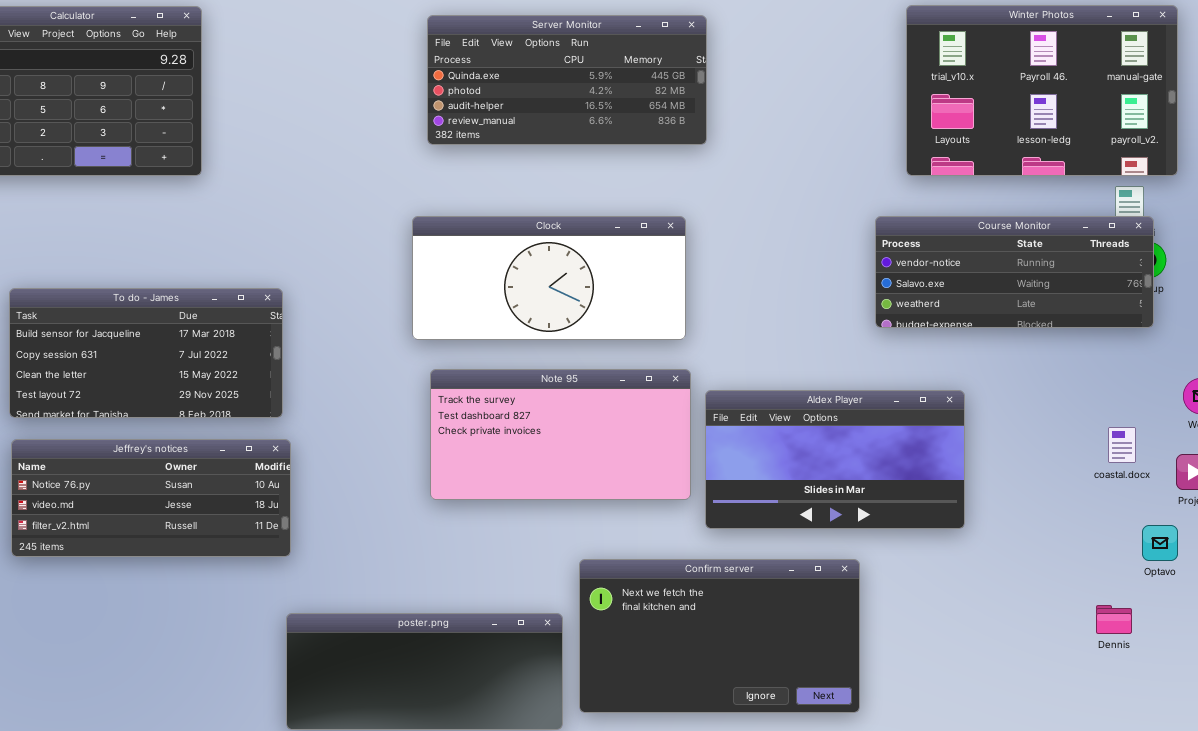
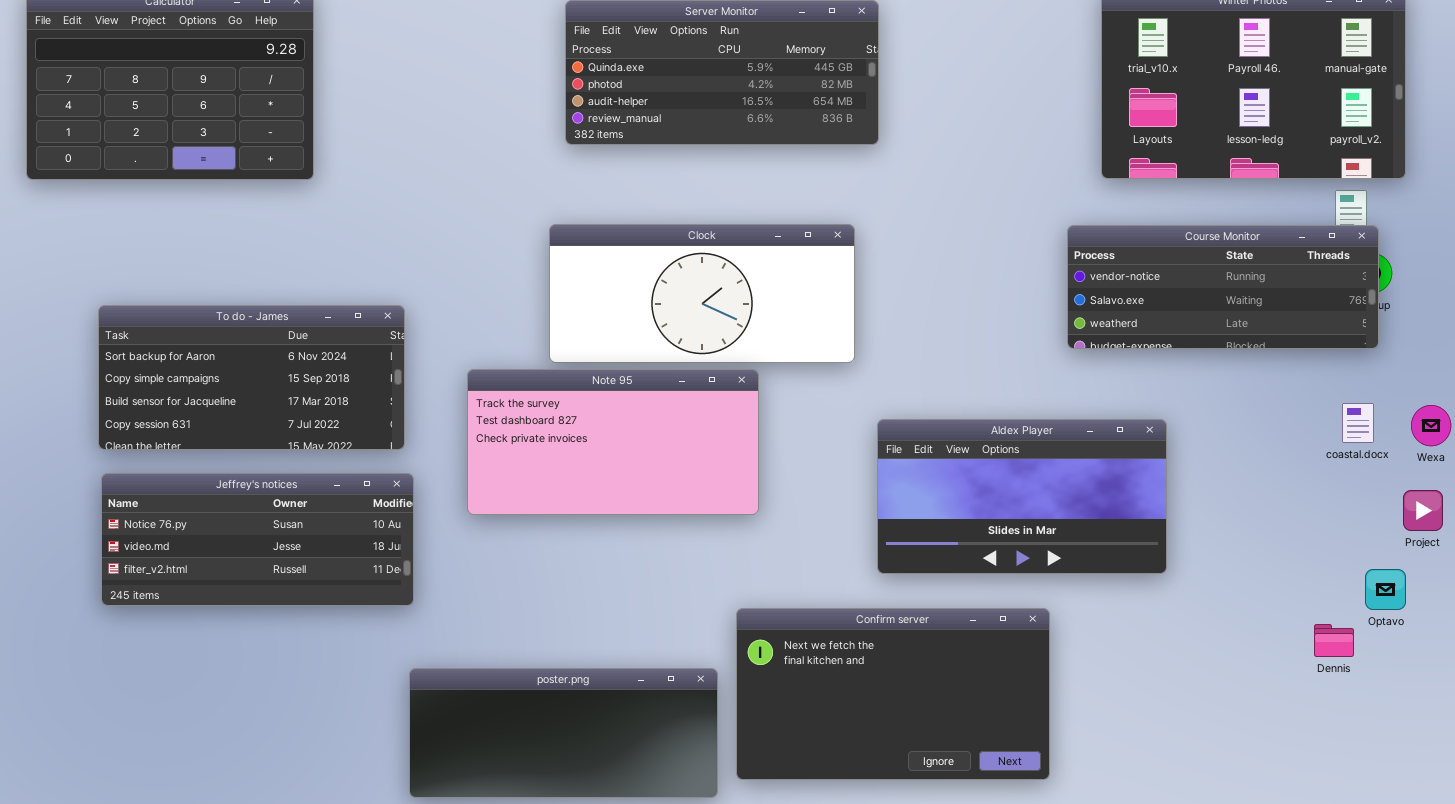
To do - James: [9,288,283,418] -> [98,305,405,450], scrolled up 2 rows
Note 95: [430,369,691,500] -> [467,369,759,515], moved
coastal.docx: [1108,427,1136,463] -> [1342,403,1374,443], moved
Dennis: [1096,605,1132,634] -> [1314,624,1354,657], moved

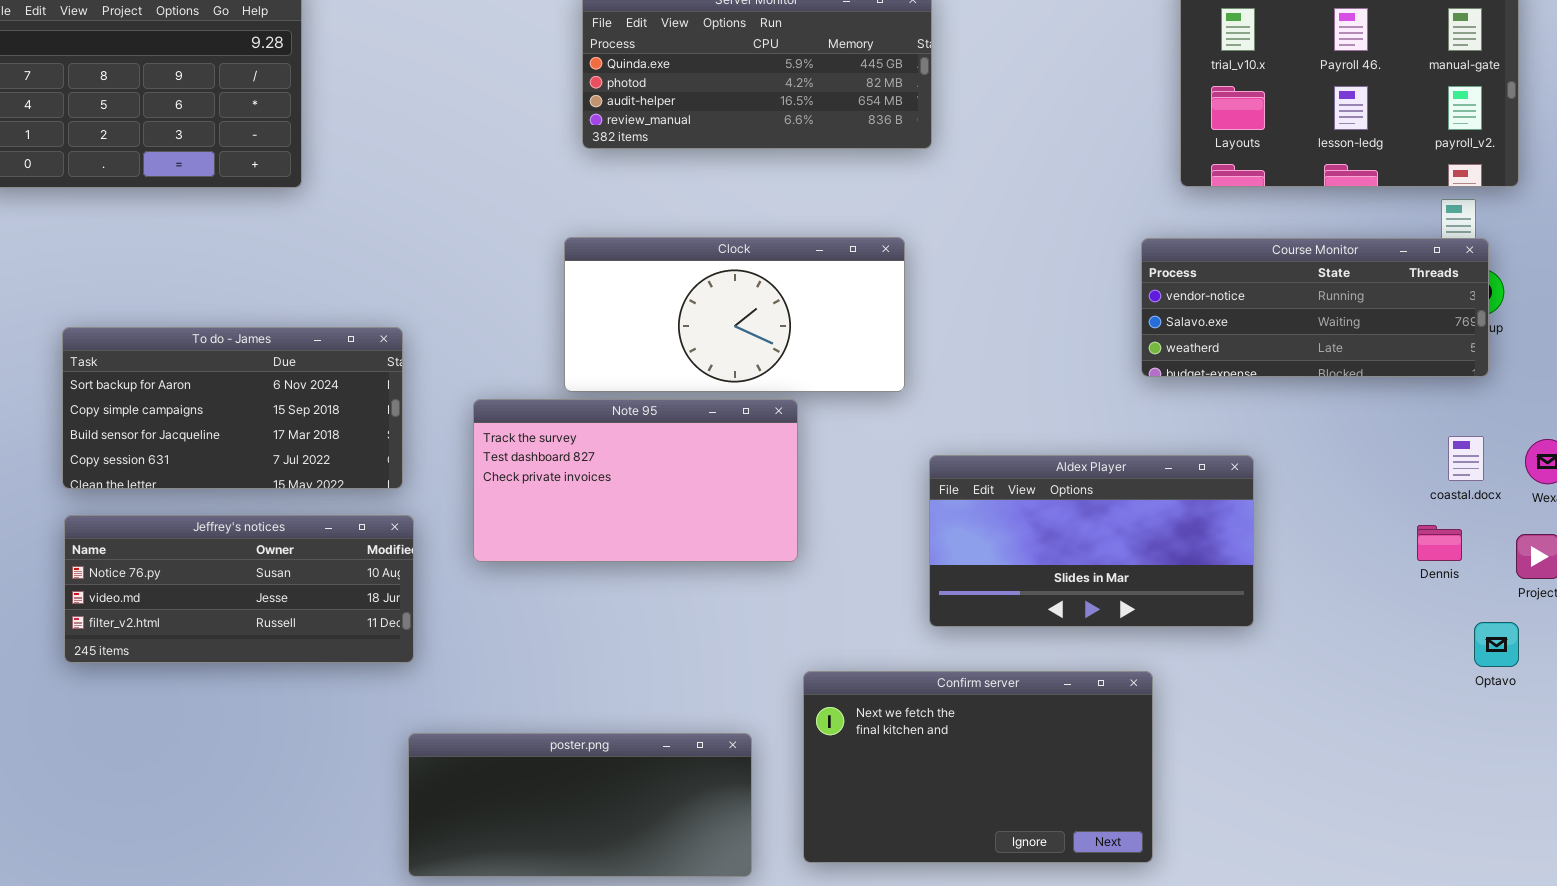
Confirm server: [736,608,1050,780] -> [803,671,1153,863], moved
Dennis: [1314,624,1354,657] -> [1417,525,1462,561], moved

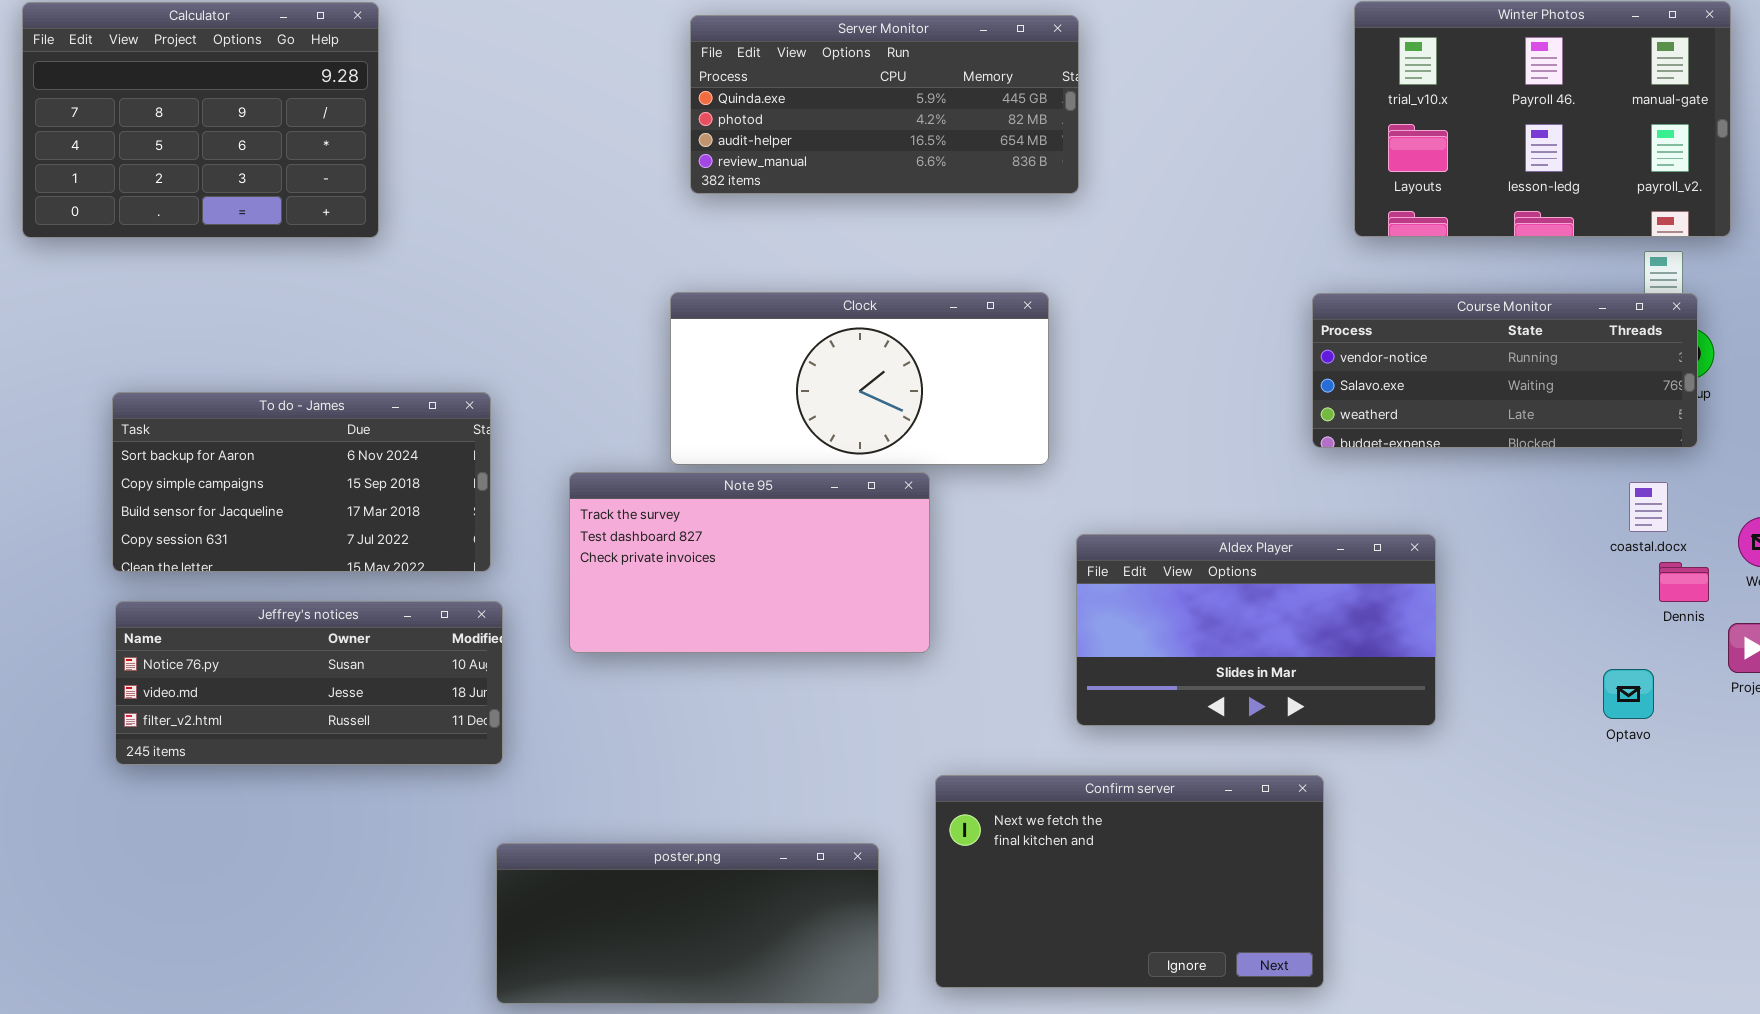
coastal.docx: [1448,436,1484,481] -> [1629,482,1668,532], moved
Dennis: [1417,525,1462,561] -> [1659,562,1709,602], moved
Optavo: [1474,622,1519,667] -> [1603,669,1654,719], moved

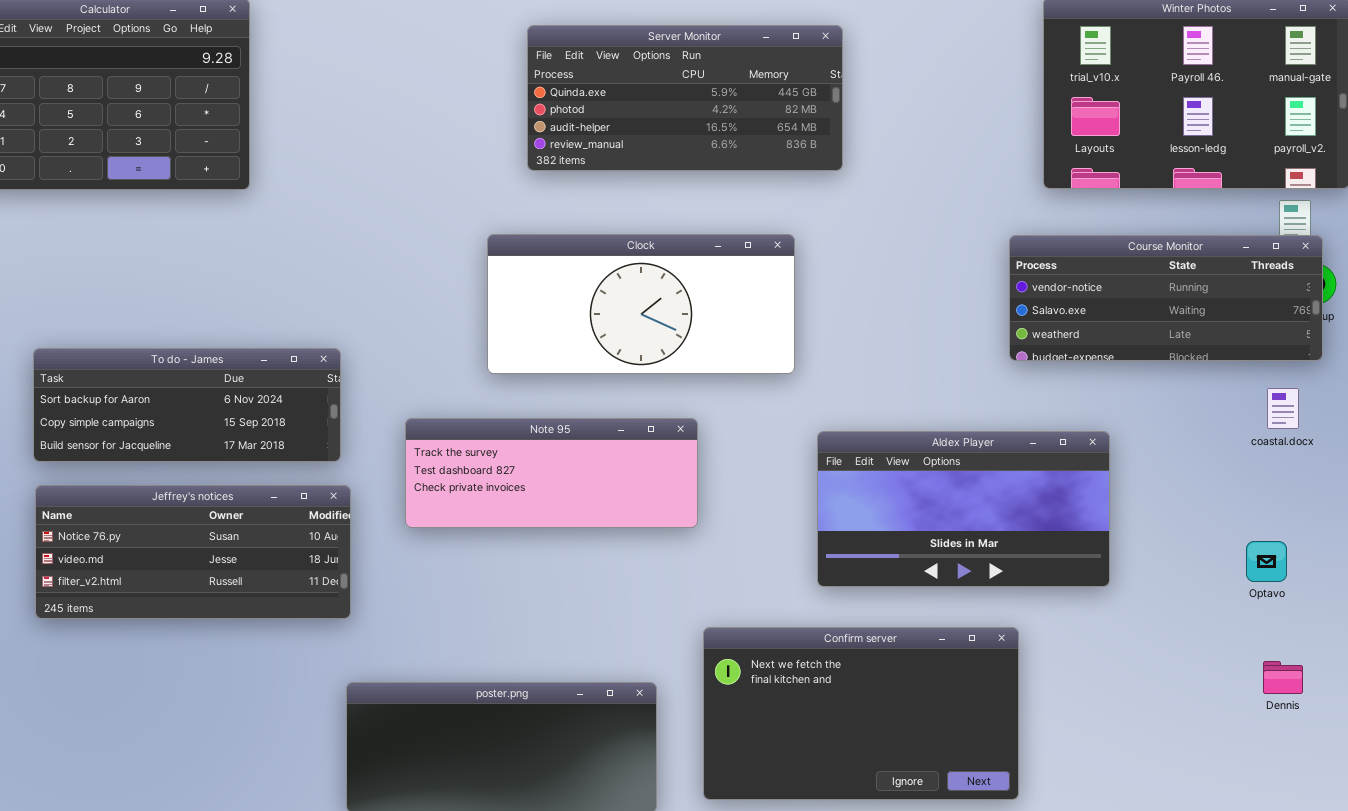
Server Monitor: [690,15,1079,194] -> [527,25,843,171], moved
To do - James: [112,392,491,572] -> [33,348,341,462], resized
Note 95: [569,472,930,653] -> [405,418,698,528], resized
Dennis: [1659,562,1709,602] -> [1263,661,1303,694], moved

